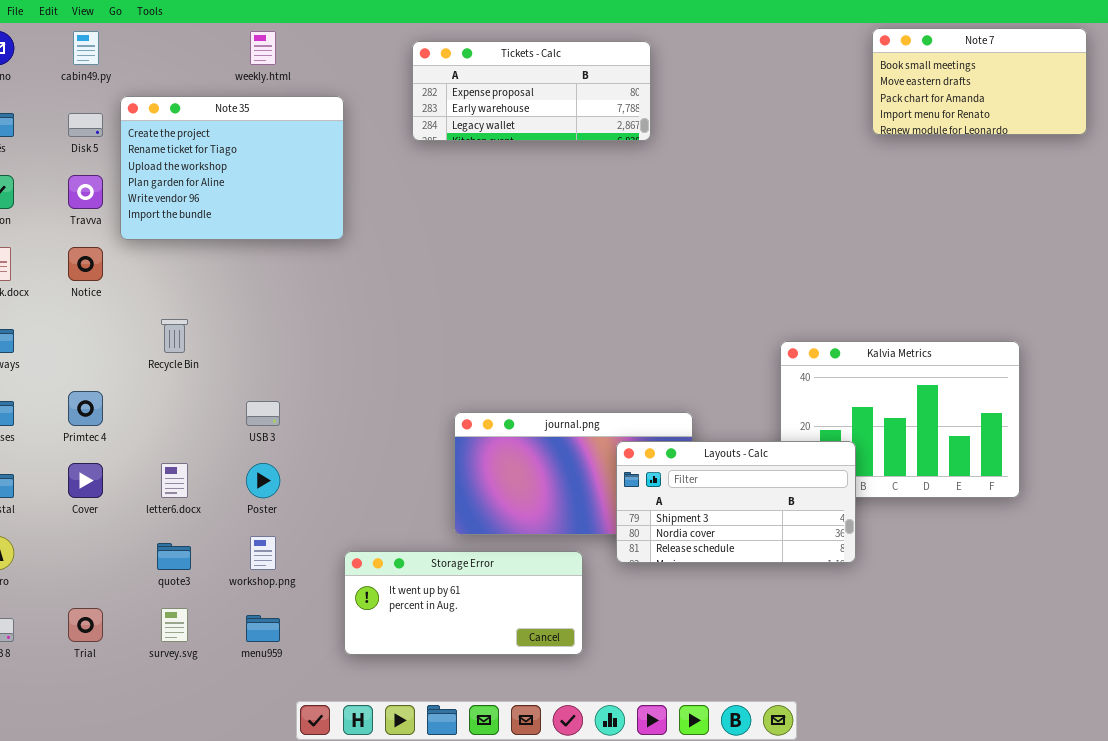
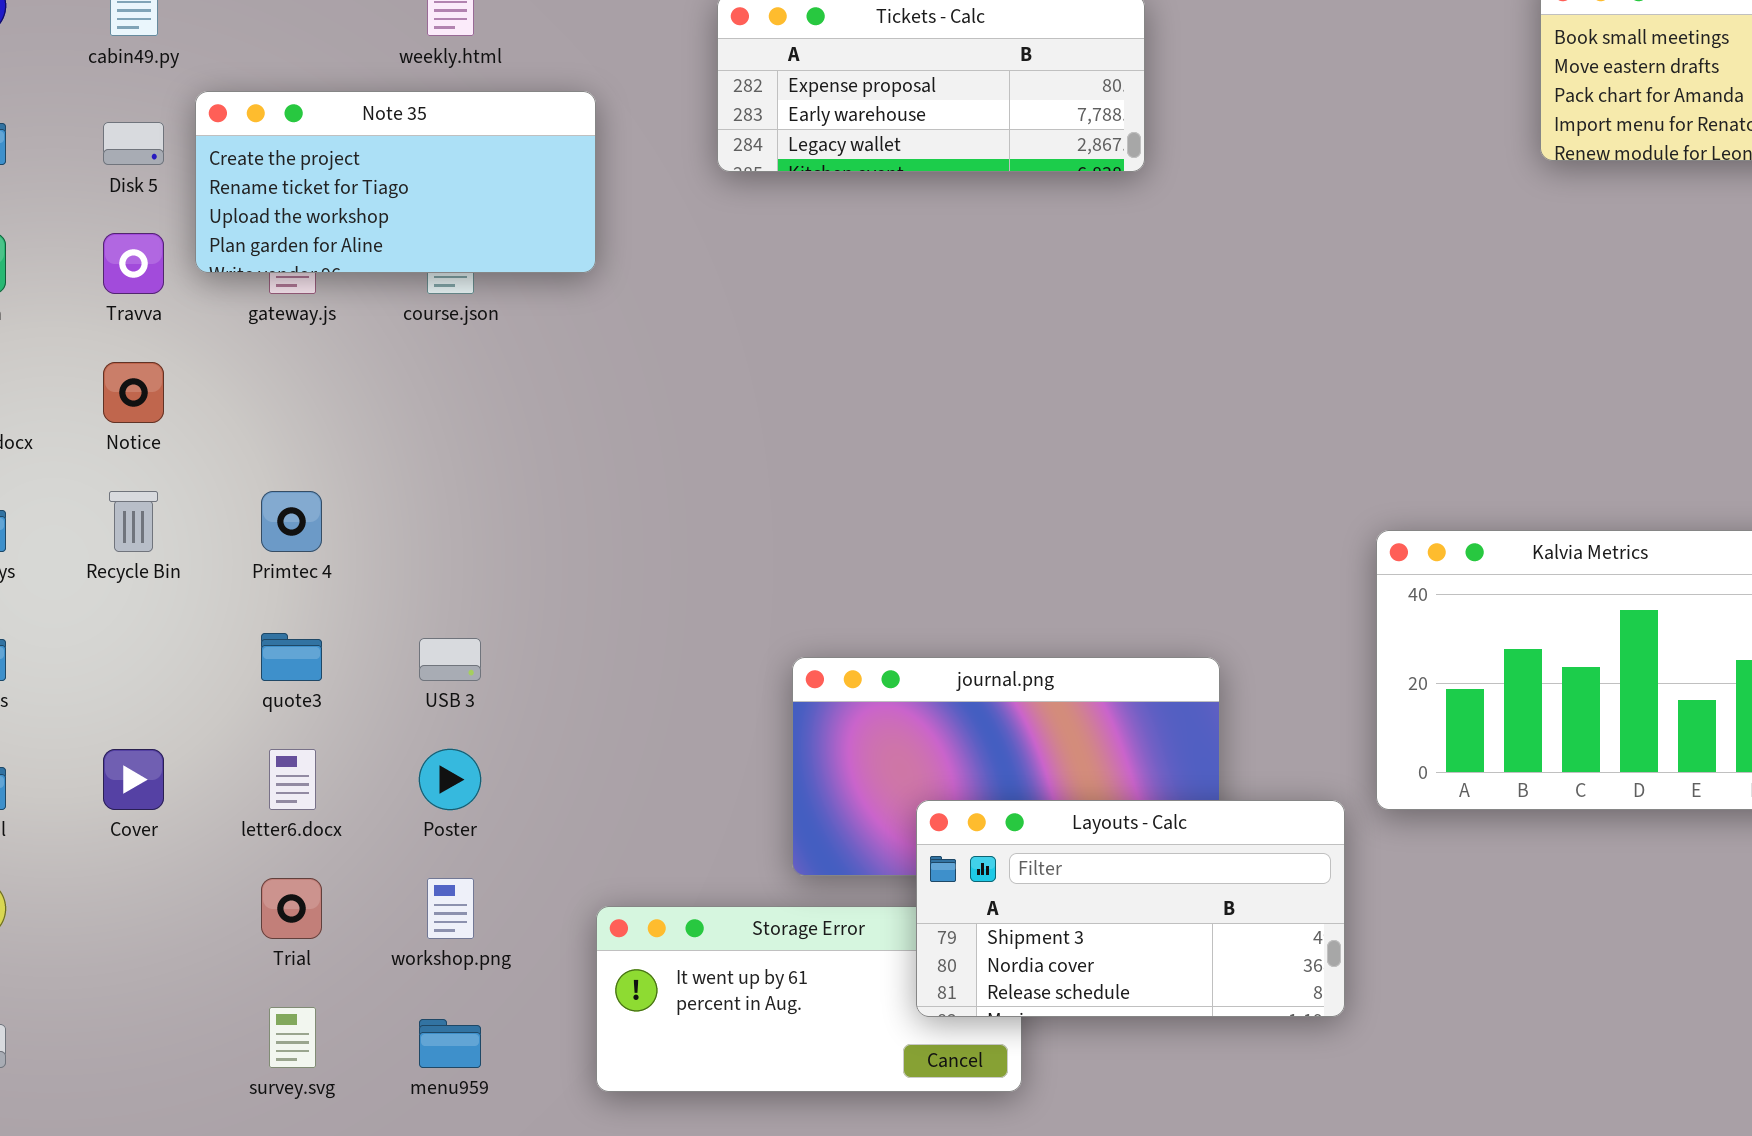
Note 35: [120,96,344,240] -> [195,91,596,273], resized
Recycle Bin: [161,319,188,353] -> [109,491,158,552], moved
Primtec 4: [68,391,103,426] -> [261,491,322,552], moved
Layouts - Calc: [616,441,856,563] -> [916,800,1345,1017], moved
quote3: [157,543,191,570] -> [261,633,322,681], moved
Trial: [68,608,103,642] -> [261,878,322,939], moved

